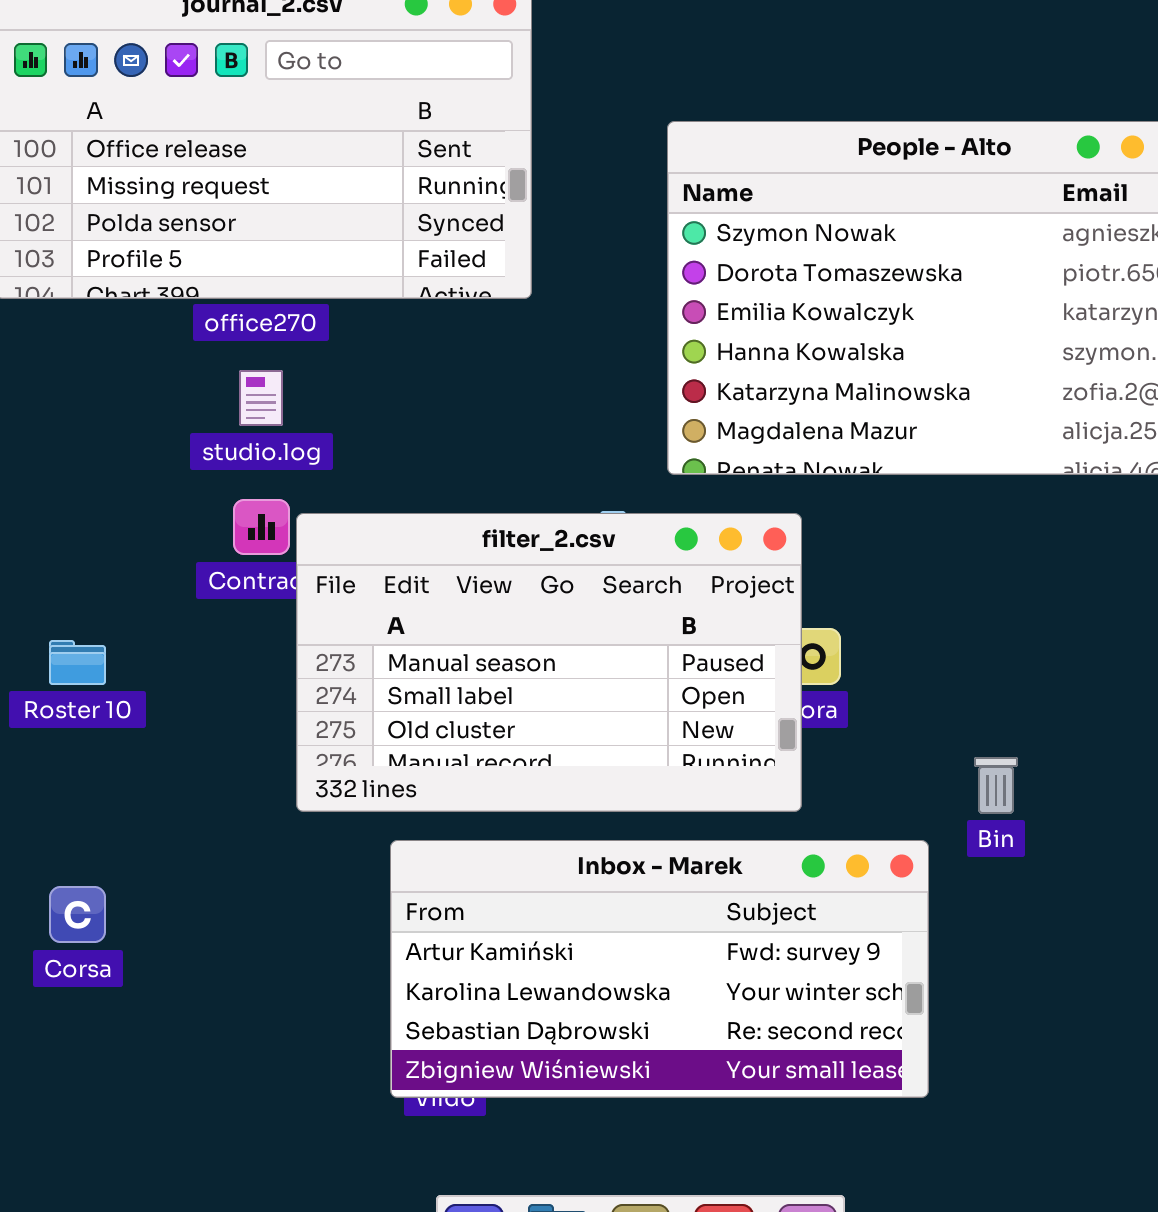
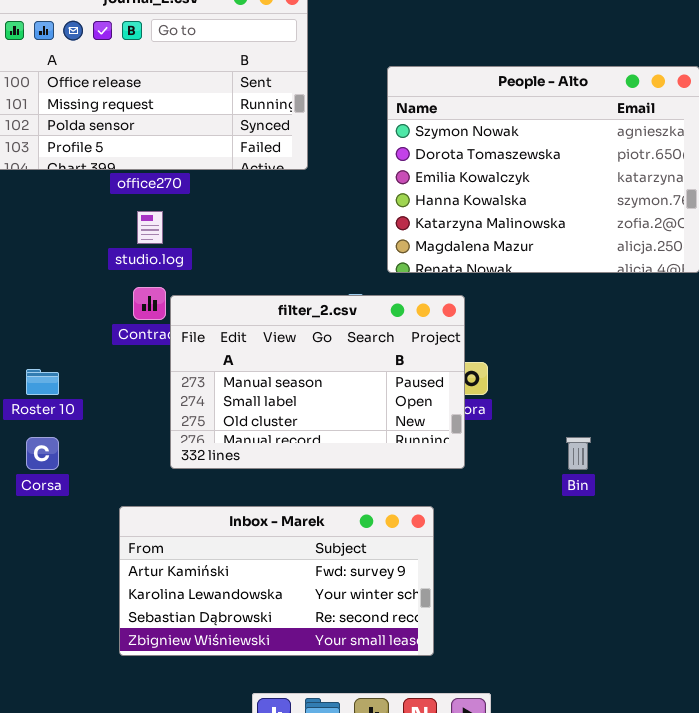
Inbox - Marek: [390,840,929,1098] -> [119,506,434,656], moved
Corsa: [49,886,106,943] -> [26,437,59,470], moved

